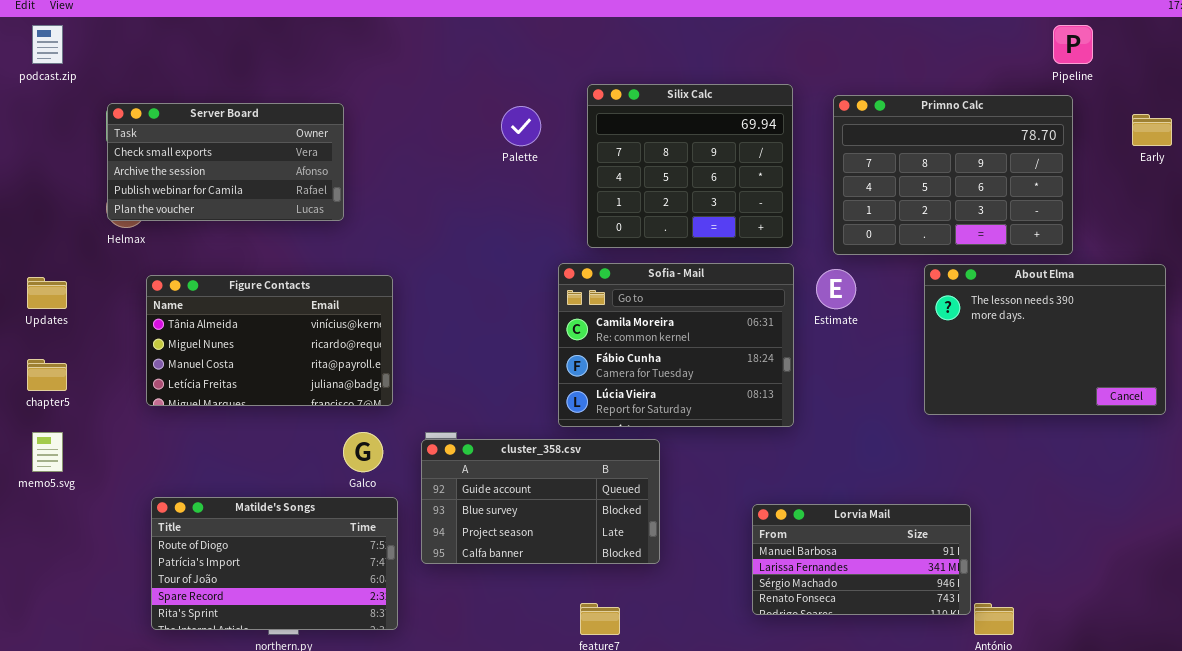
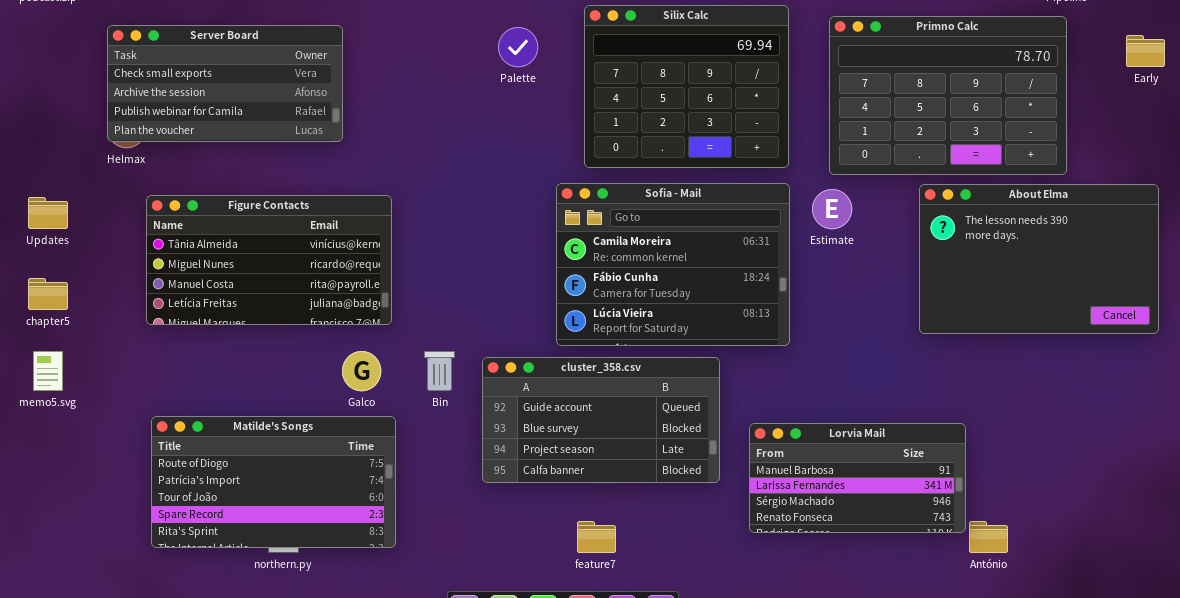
cluster_358.csv: [421,439,660,564] -> [482,357,720,483], moved

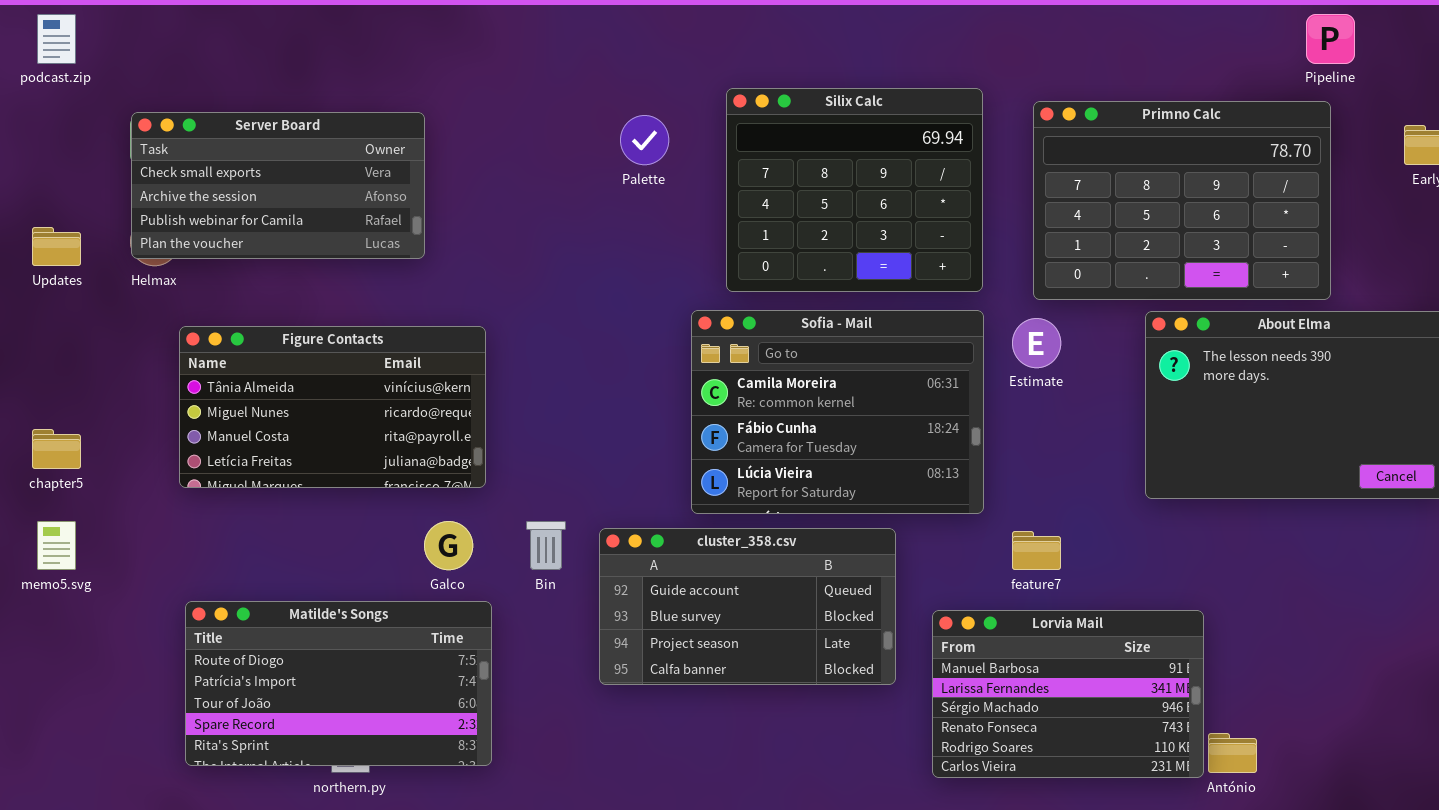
Updates: [28,197,68,229] -> [32,227,81,266], moved
Lorvia Mail: [749,423,966,533] -> [932,610,1204,778], resized
feature7: [577,521,616,553] -> [1012,531,1061,570], moved

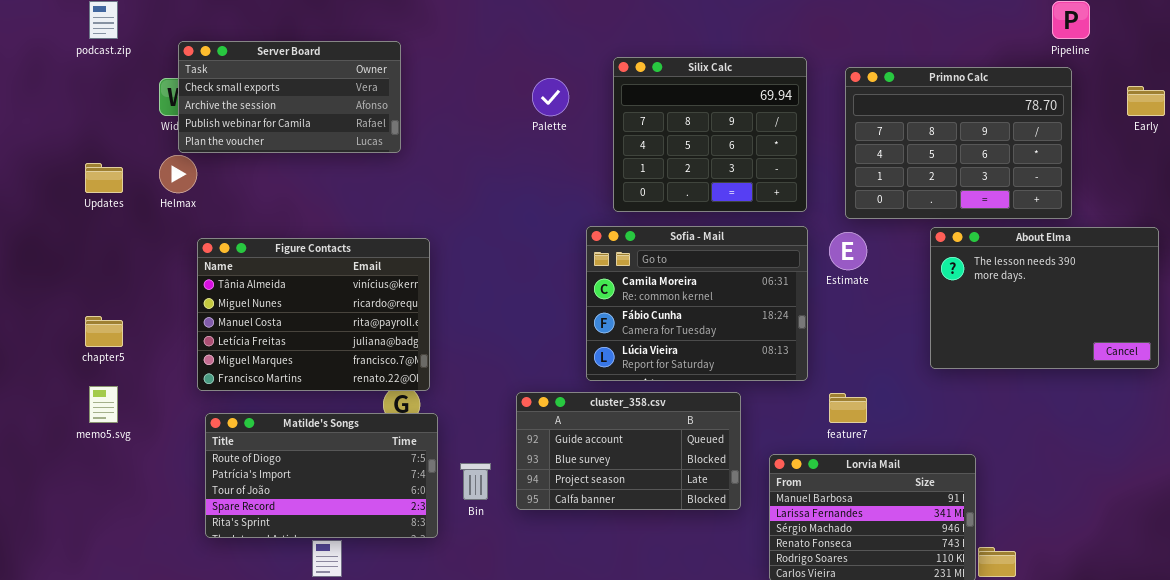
Server Board: [131,112,425,259] -> [178,41,401,153], moved
Figure Contacts: [179,326,486,488] -> [197,238,430,391], resized
Bin: [526,521,566,570] -> [460,463,491,500], moved
Matilde's Songs: [185,601,492,766] -> [205,413,438,538], moved

